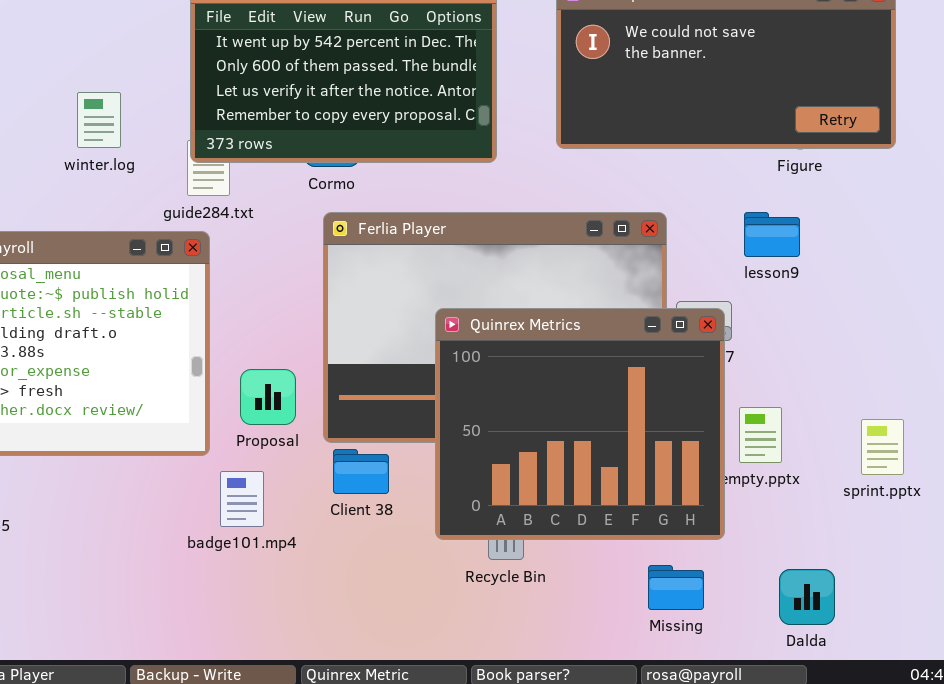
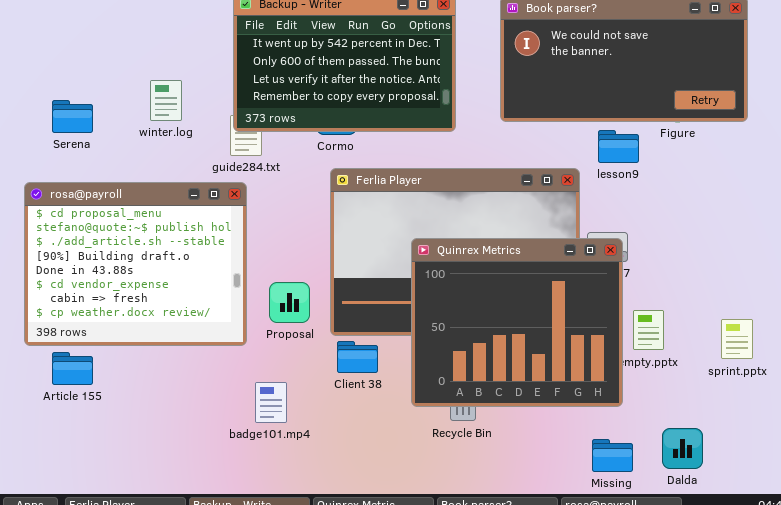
lesson9: [744,212,800,257] -> [598,130,639,163], moved
badge101.mp4: [220,471,264,527] -> [255,382,287,423], moved
Missing: [648,565,704,610] -> [592,439,633,472], moved

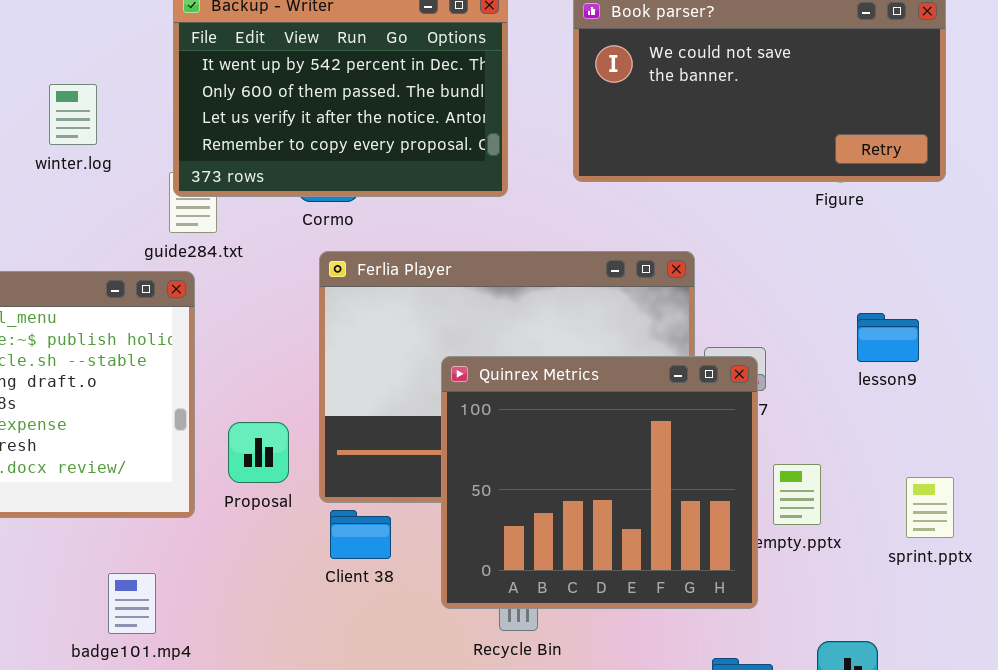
winter.log: [150,80,182,121] -> [49,84,97,145], moved
lesson9: [598,130,639,163] -> [857,313,919,362], moved
badge101.mp4: [255,382,287,423] -> [108,573,156,634], moved

